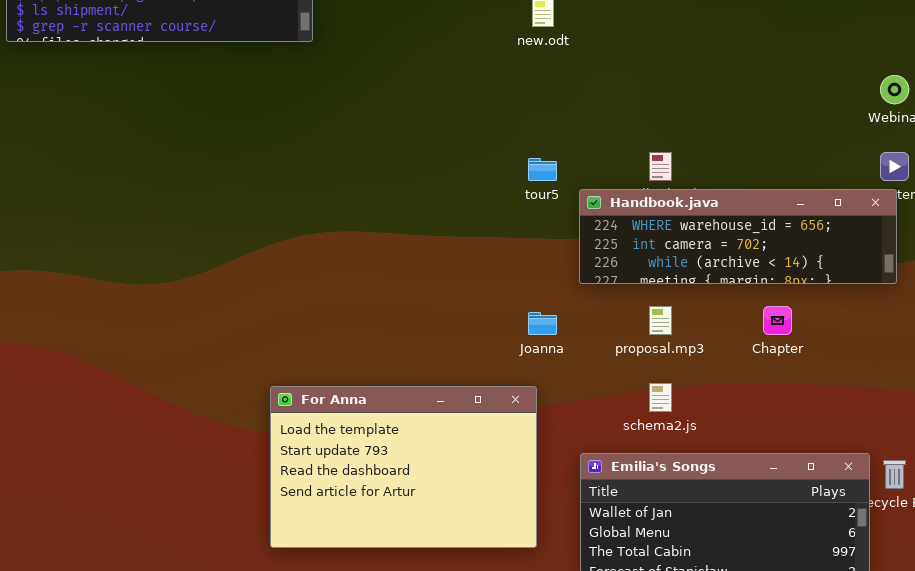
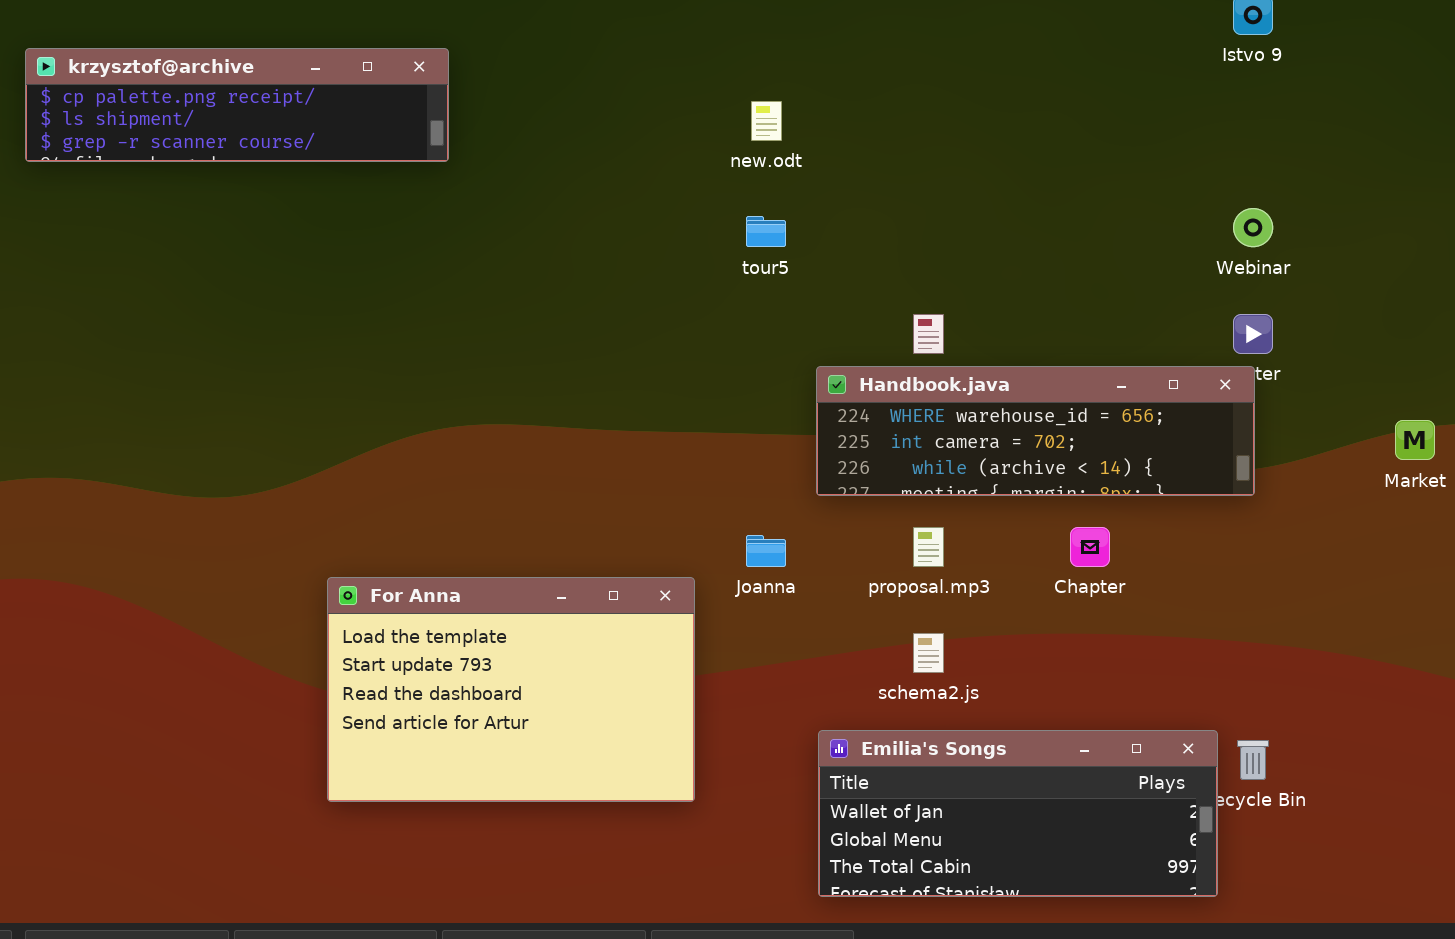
tour5: [528,158,557,181] -> [746,216,786,247], moved
For Anna: [270,386,537,548] -> [327,577,695,802], moved

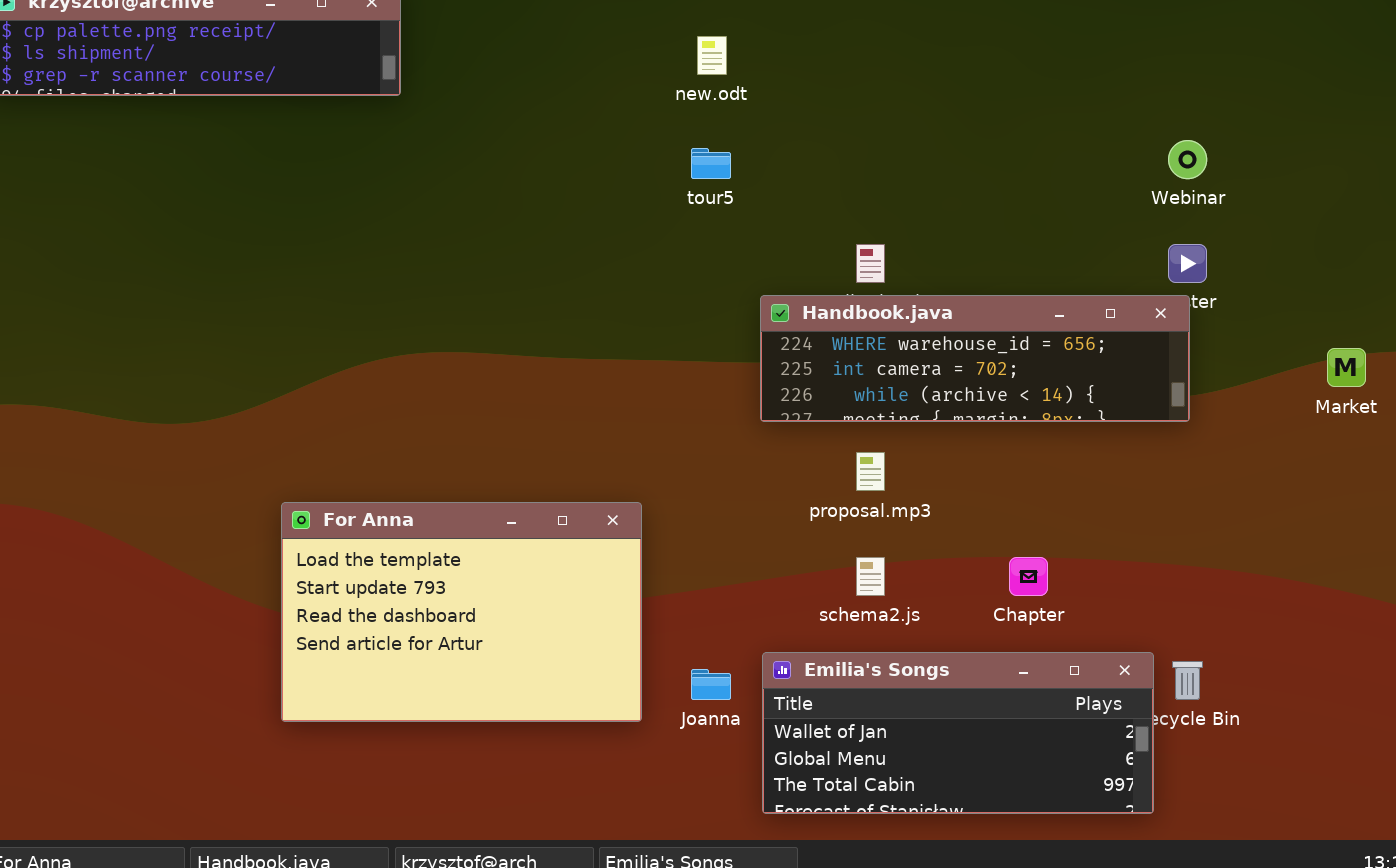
Chapter: [1070,527,1110,567] -> [1009,557,1048,596], moved
Joanna: [746,535,786,567] -> [691,669,731,700], moved

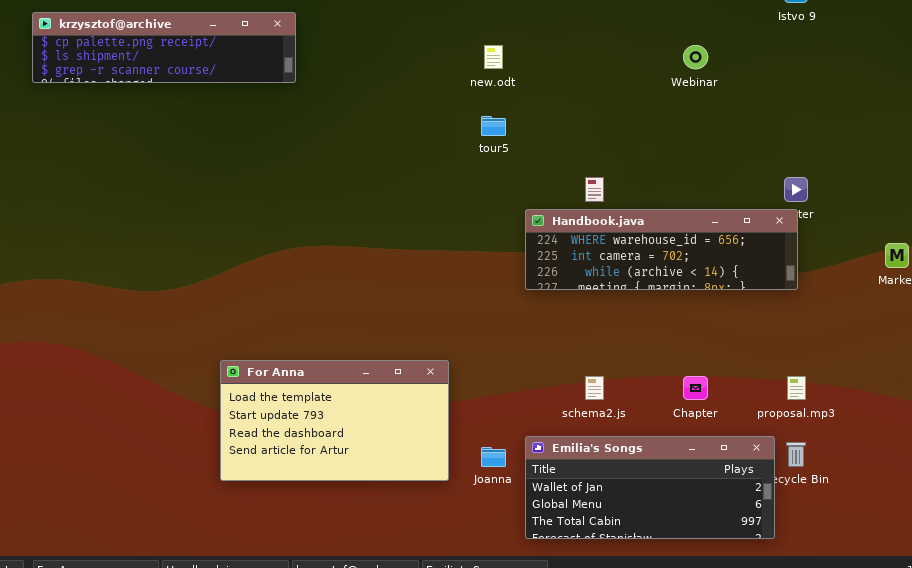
Webinar: [1168,140,1207,179] -> [683,45,708,69], moved
proposal.mp3: [856,452,885,491] -> [787,376,806,400], moved
For Anna: [281,502,642,722] -> [220,360,449,481], resized

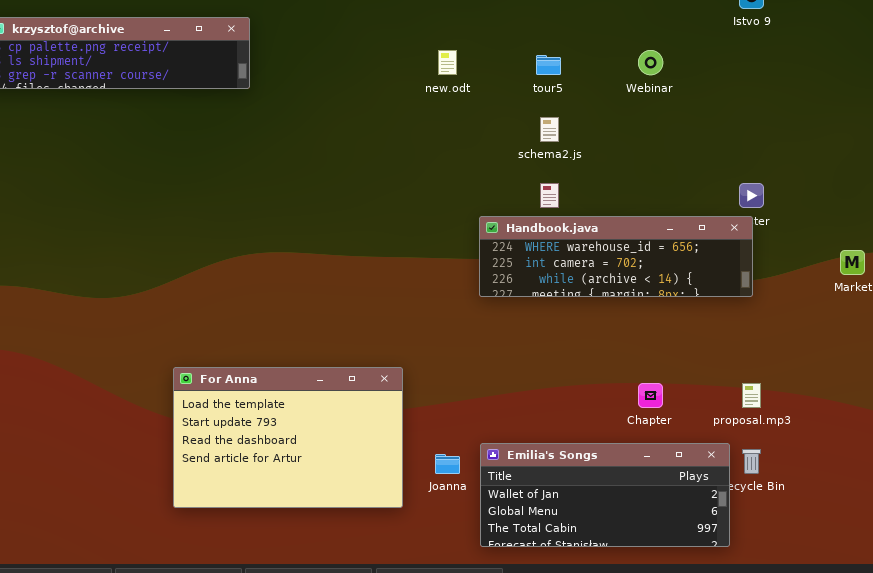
tour5: [481,116,506,136] -> [536,55,561,75], moved
For Anna: [220,360,449,481] -> [173,367,403,508], resized
schema2.js: [585,376,604,400] -> [540,117,559,142], moved

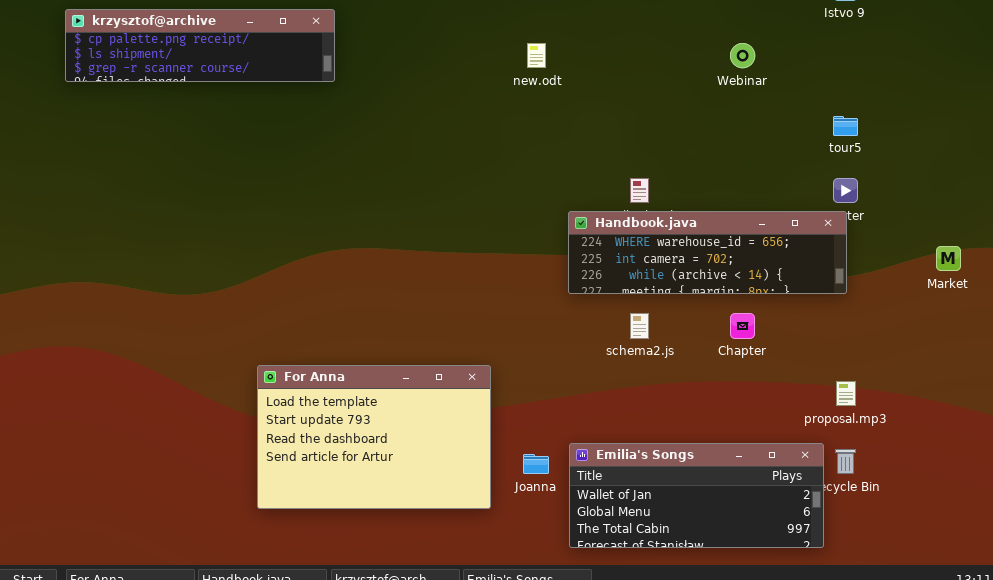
tour5: [536,55,561,75] -> [833,116,858,136], moved
schema2.js: [540,117,559,142] -> [630,313,649,339], moved
Chapter: [638,383,663,408] -> [730,313,755,339], moved

